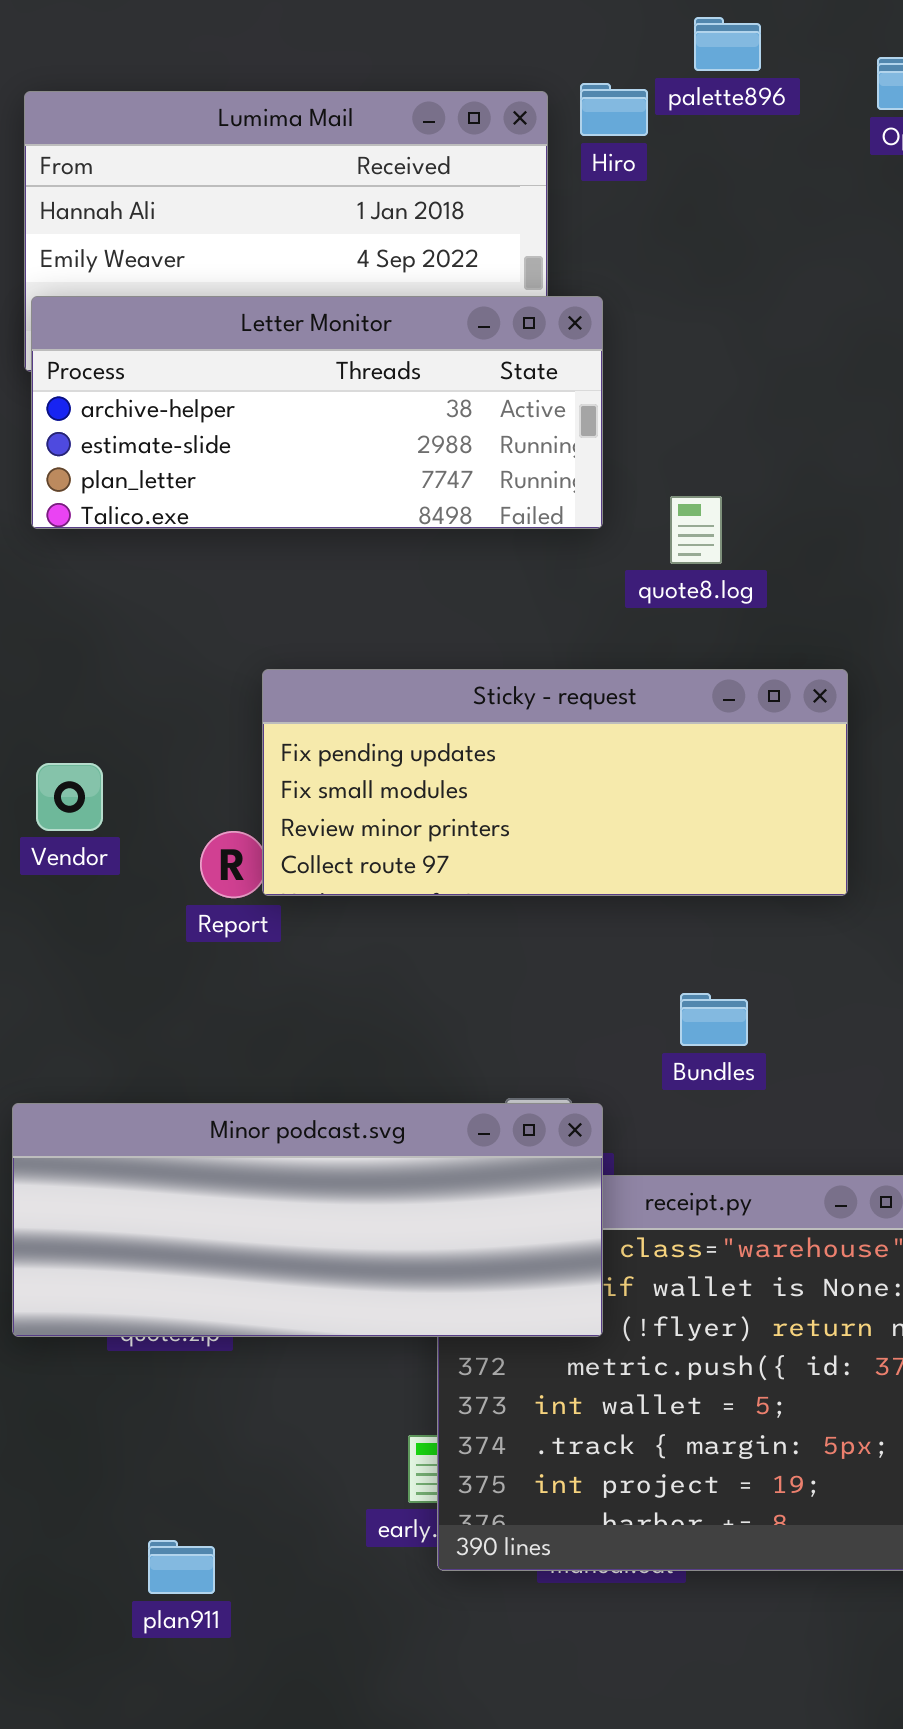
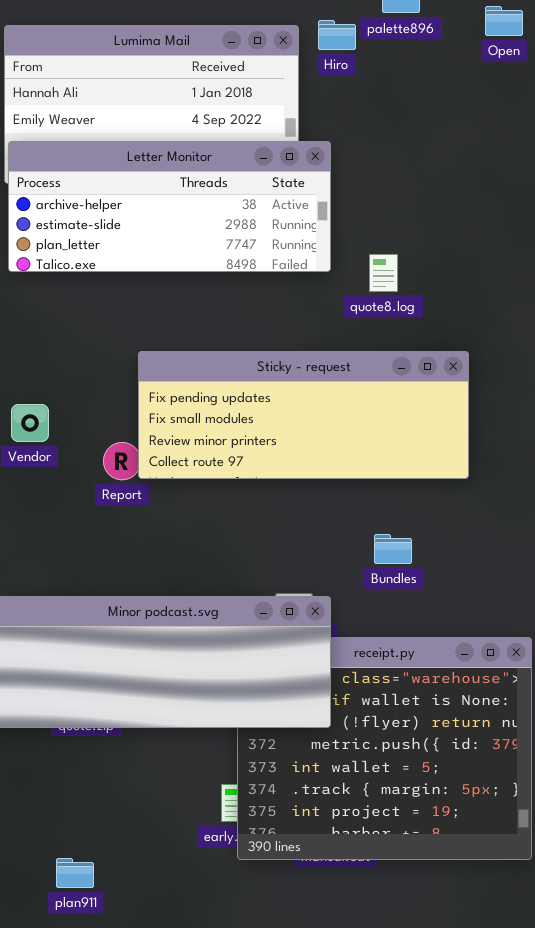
plan911: [148,1540,215,1594] -> [56,858,94,888], moved

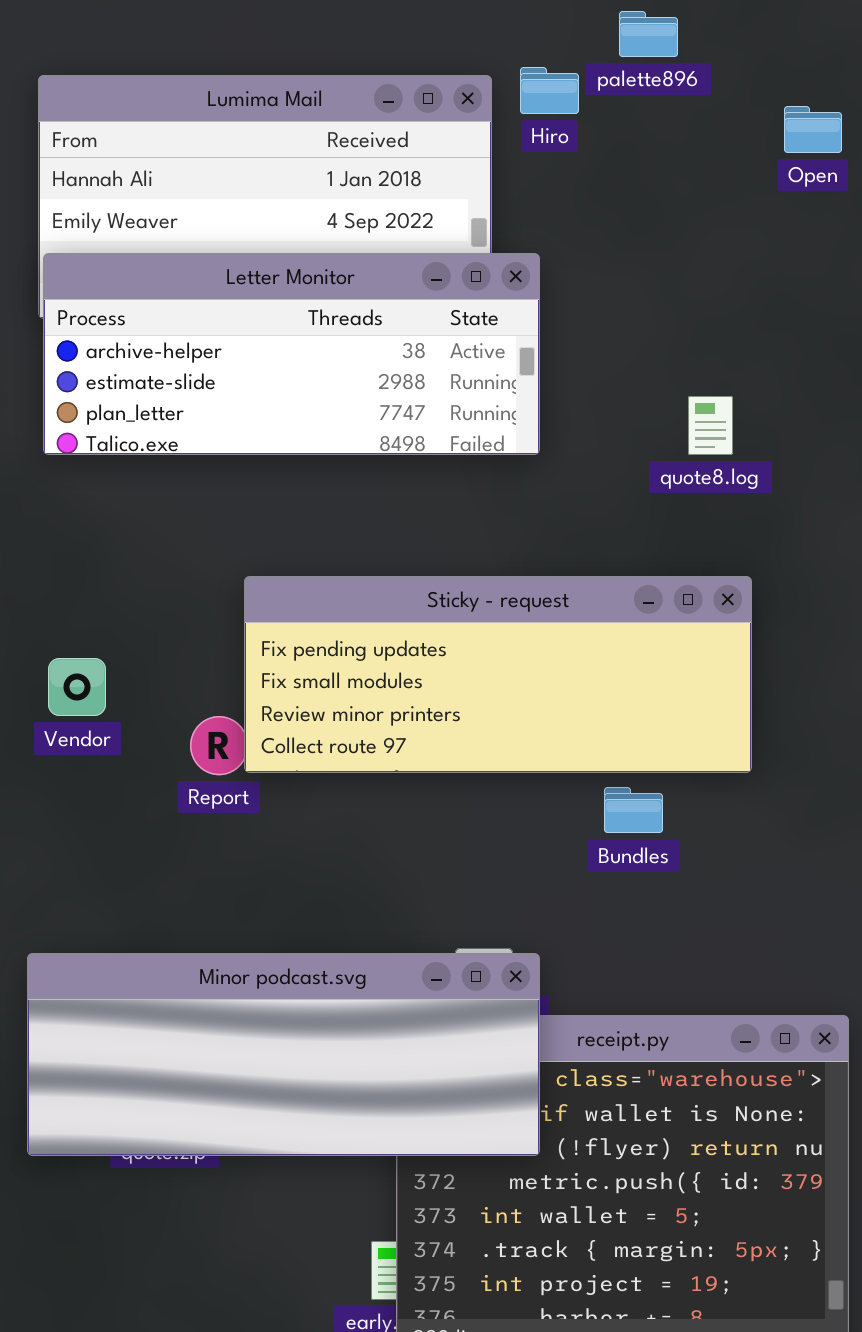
Open: [485,6,523,36] -> [784,106,842,153], moved
quote8.log: [369,254,398,292] -> [688,396,733,455], moved
Bundles: [374,534,412,564] -> [604,787,663,833], moved

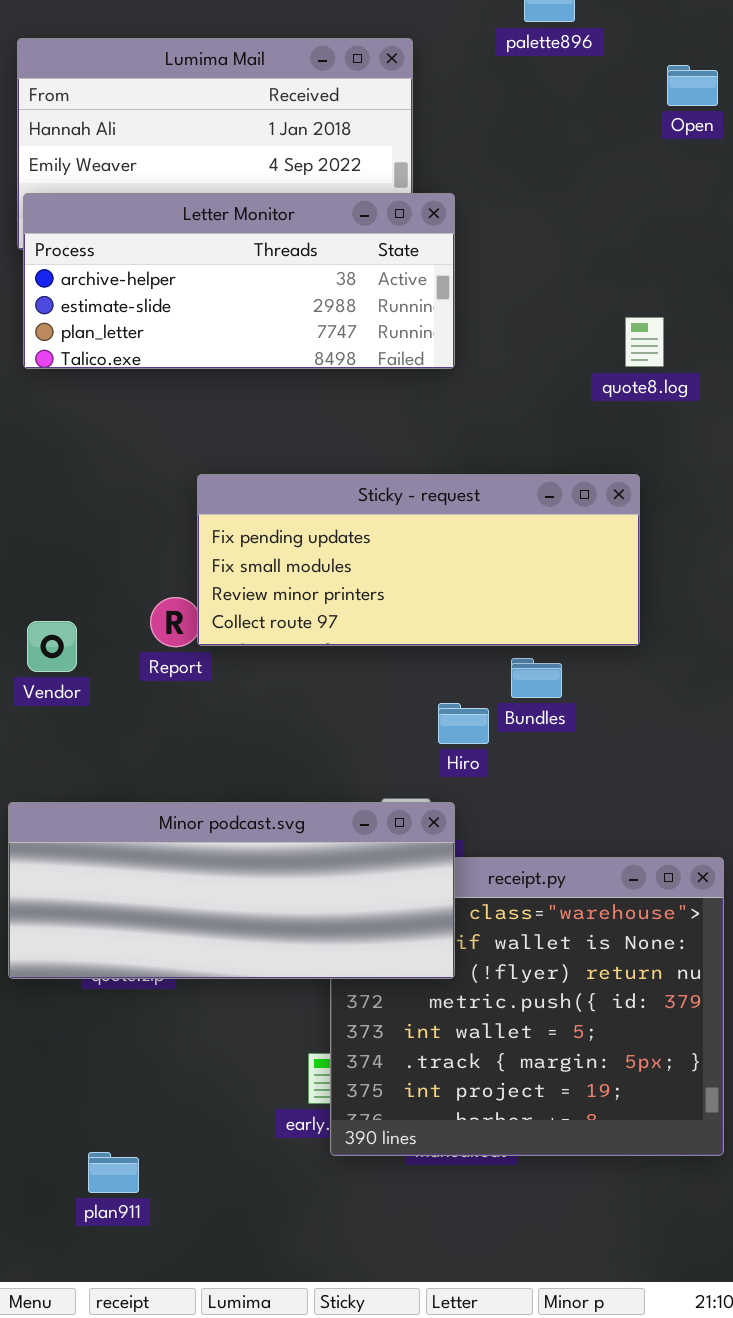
Hiro: [520,67,579,114] -> [438,703,489,744], moved
quote8.log: [688,396,733,455] -> [625,317,664,367], moved
Vendor: [48,658,106,716] -> [27,621,77,672], moved

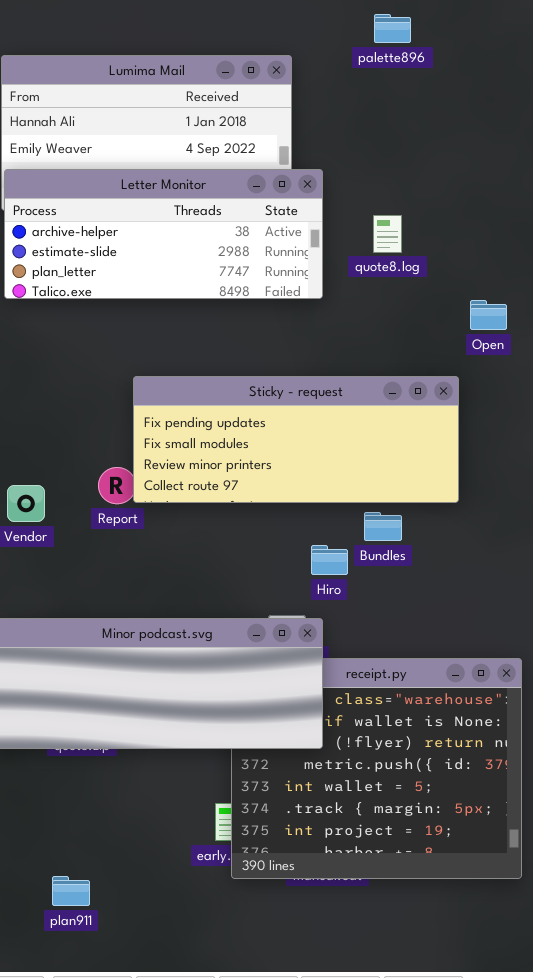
Open: [667,65,718,106] -> [470,300,507,330], moved
quote8.log: [625,317,664,367] -> [373,215,402,253], moved

